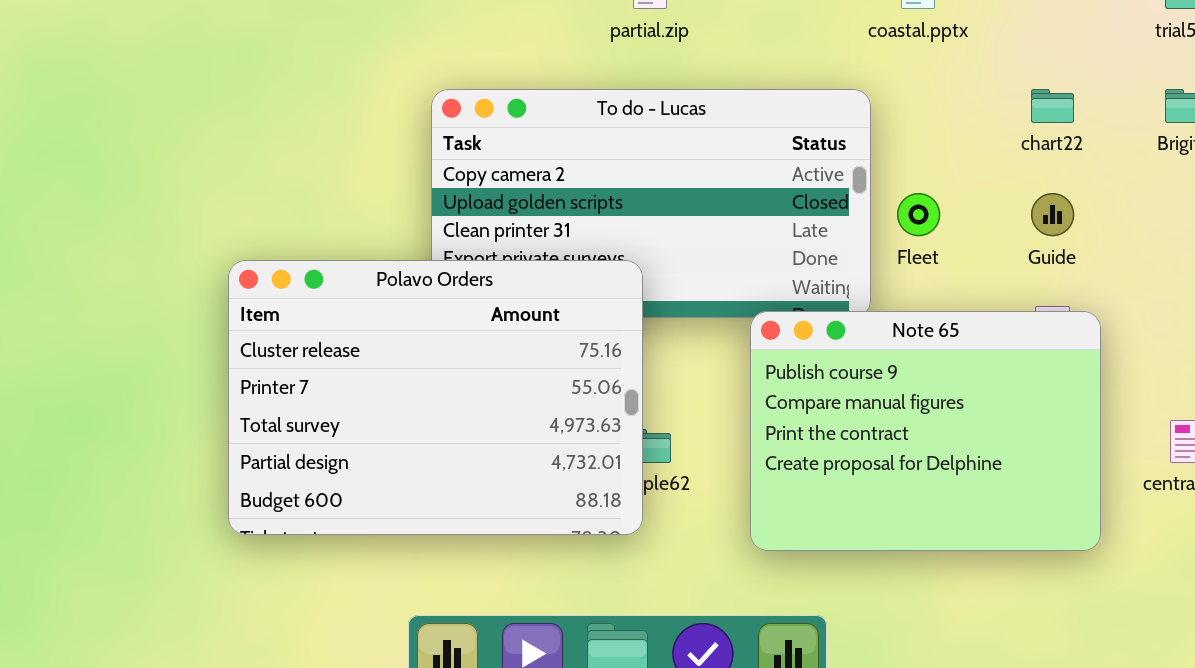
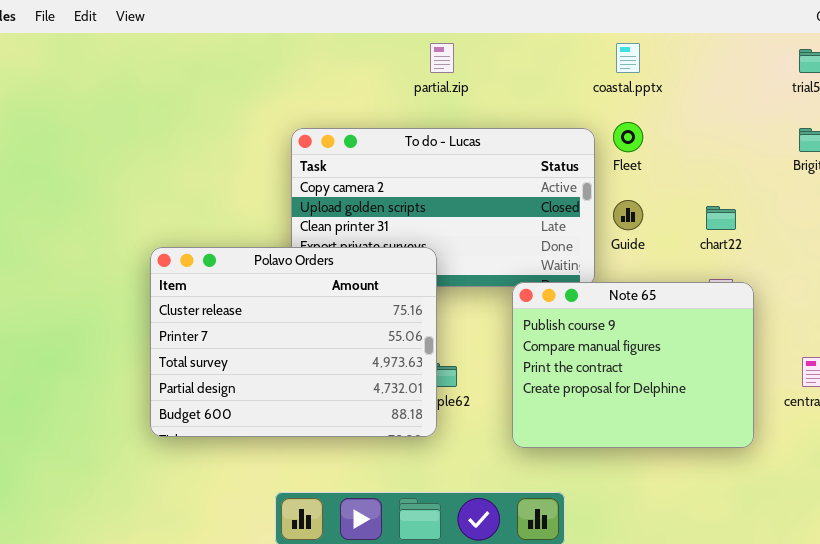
chart22: [1031,89,1074,123] -> [706,206,736,230], moved
Fleet: [897,193,940,236] -> [613,122,643,152], moved
Guide: [1031,193,1074,236] -> [613,200,643,230], moved

